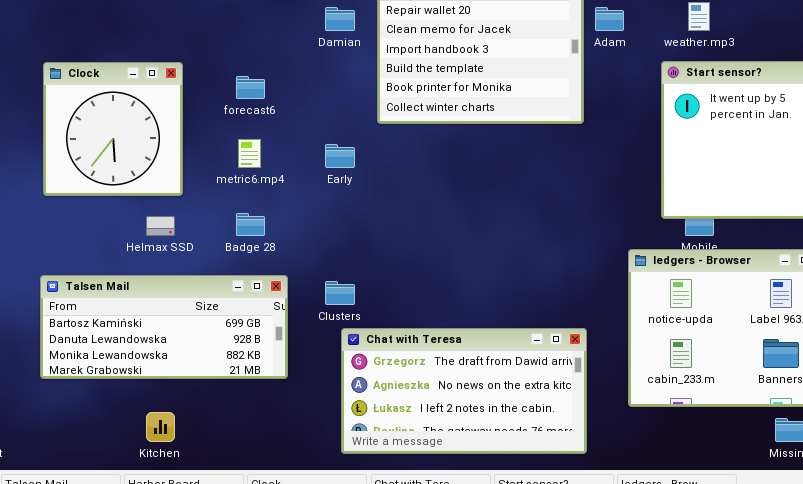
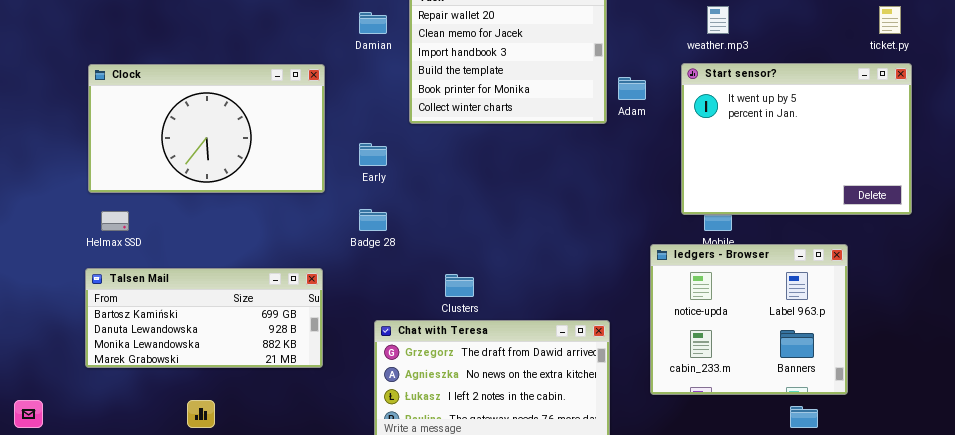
Adam: [595,7,624,31] -> [618,77,646,100], moved
Clock: [43,62,183,196] -> [88,64,325,193], resized
Badge 28: [236,213,265,236] -> [359,209,387,231], moved
Helmax SSD: [146,216,175,236] -> [101,211,129,231], moved
Clusters: [325,281,355,305] -> [445,274,474,297], moved

